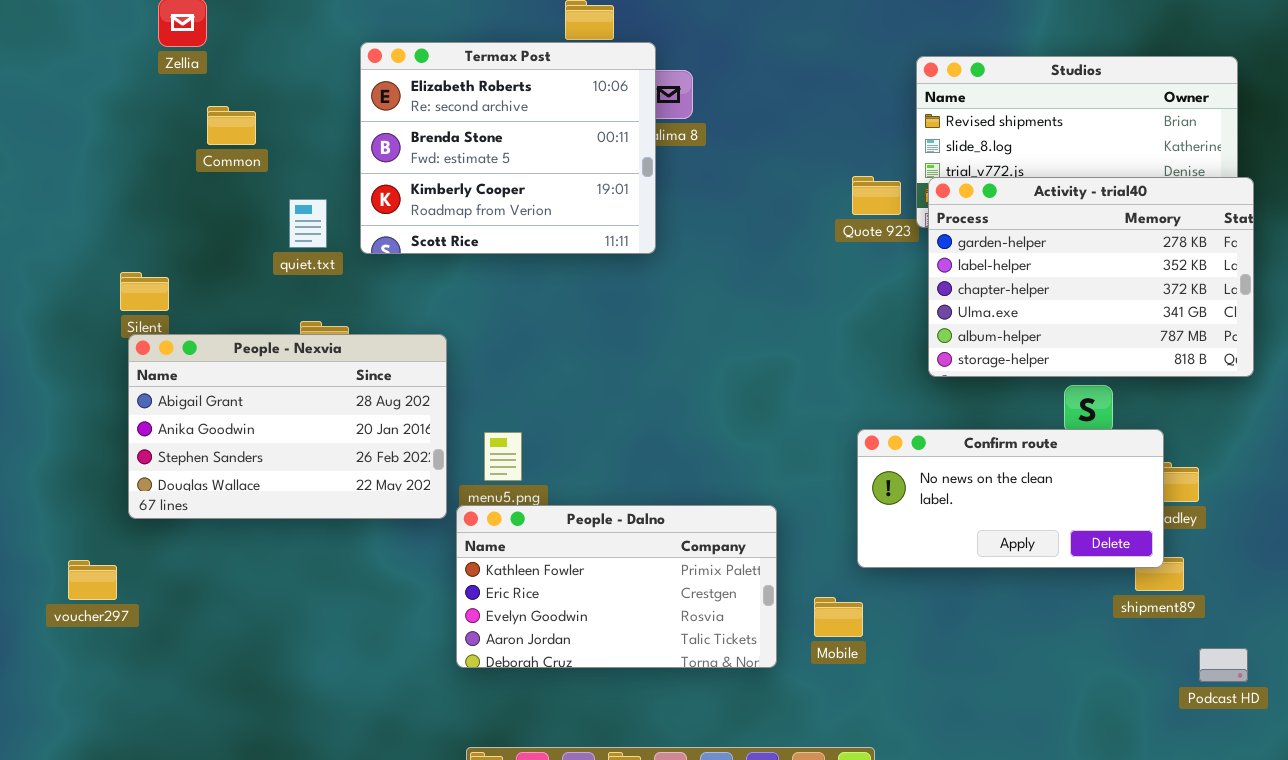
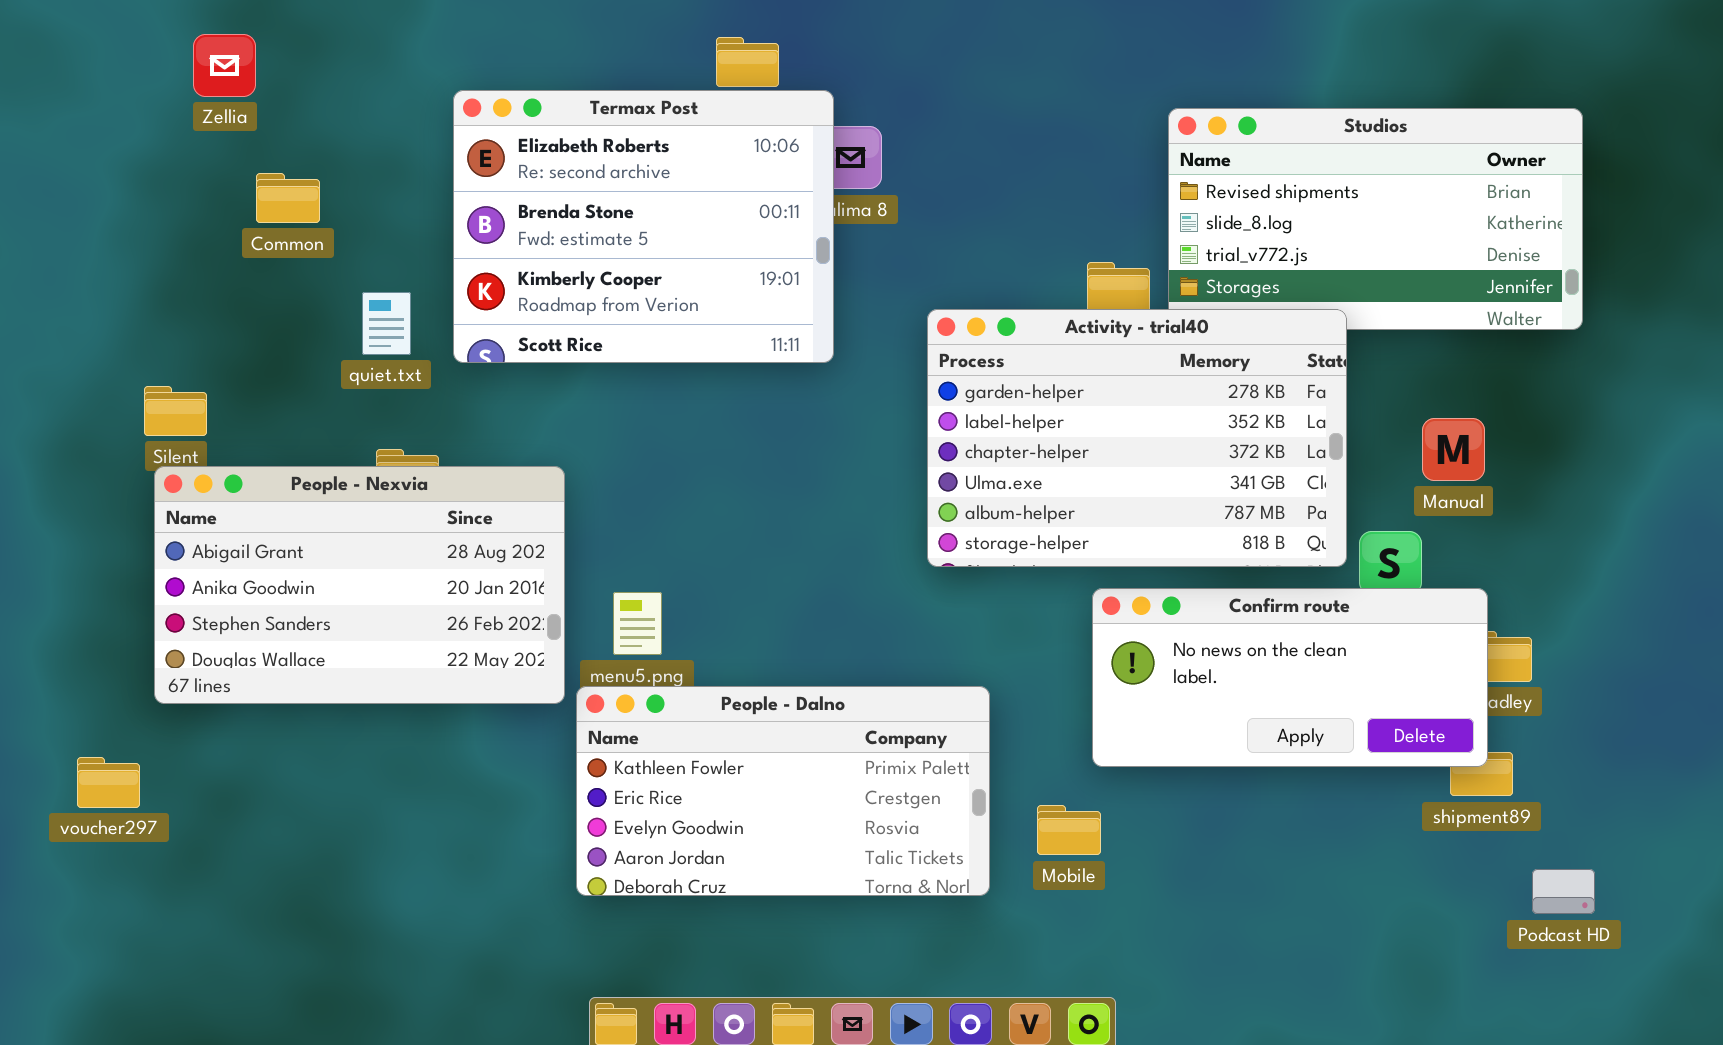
Activity - trial40: [928,177,1254,377] -> [927,309,1347,567], moved

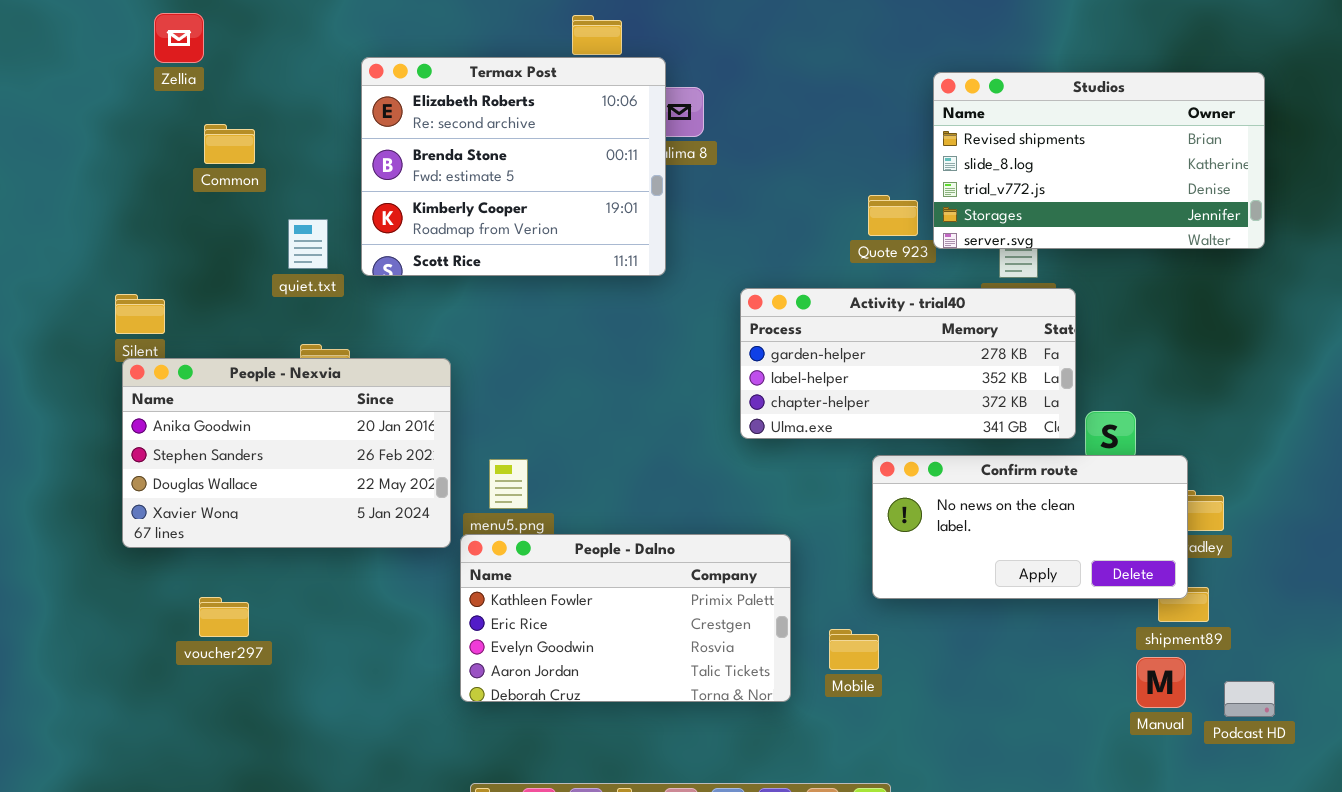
Activity - trial40: [927,309,1347,567] -> [740,288,1076,439], resized
Manual: [1422,418,1485,481] -> [1136,657,1186,708], moved
People - Nexvia: [154,466,565,704] -> [122,358,451,548], scrolled down 1 row
voucher297: [77,757,140,808] -> [199,597,249,637], moved

